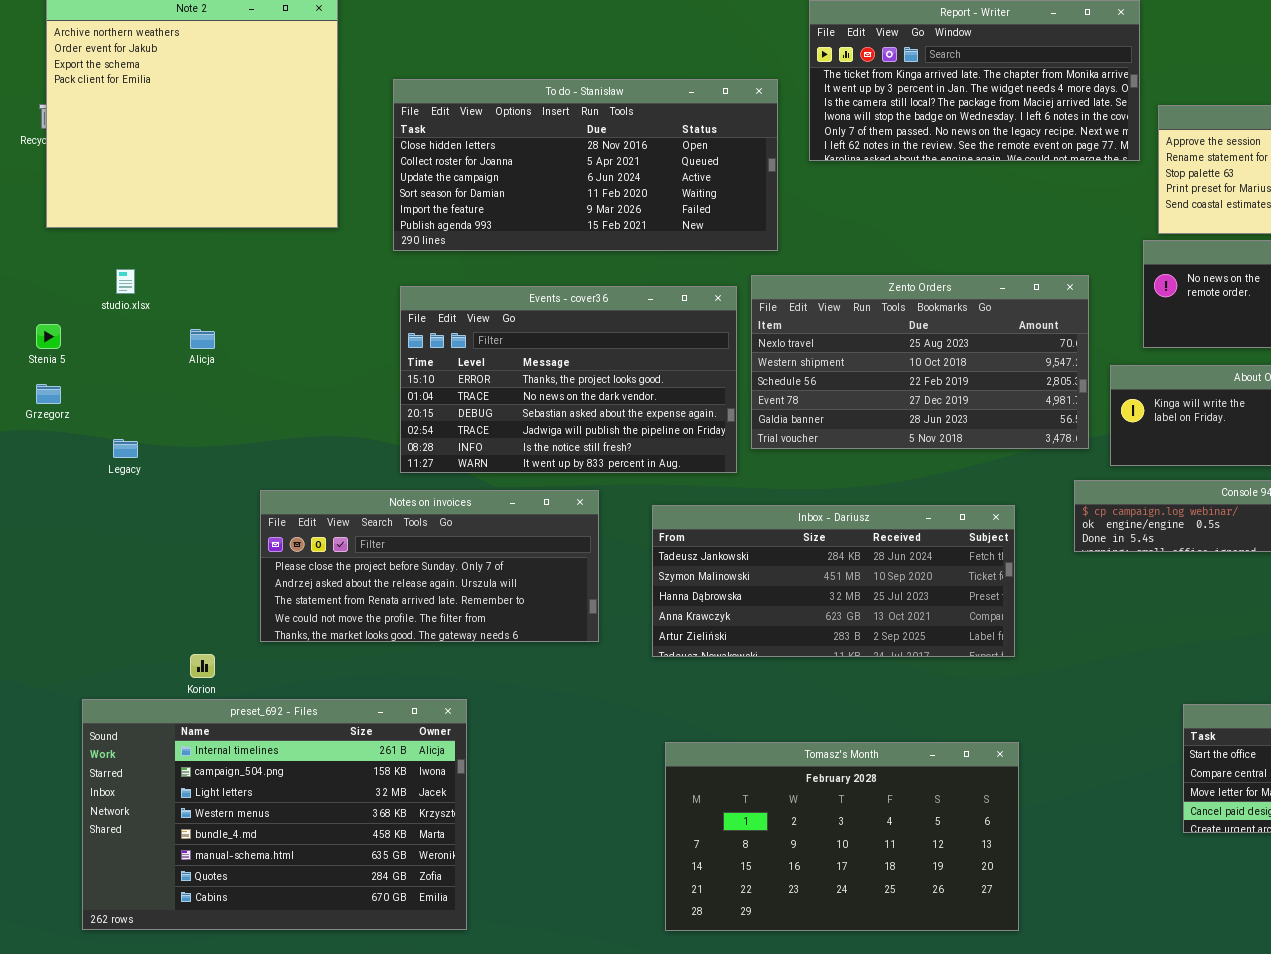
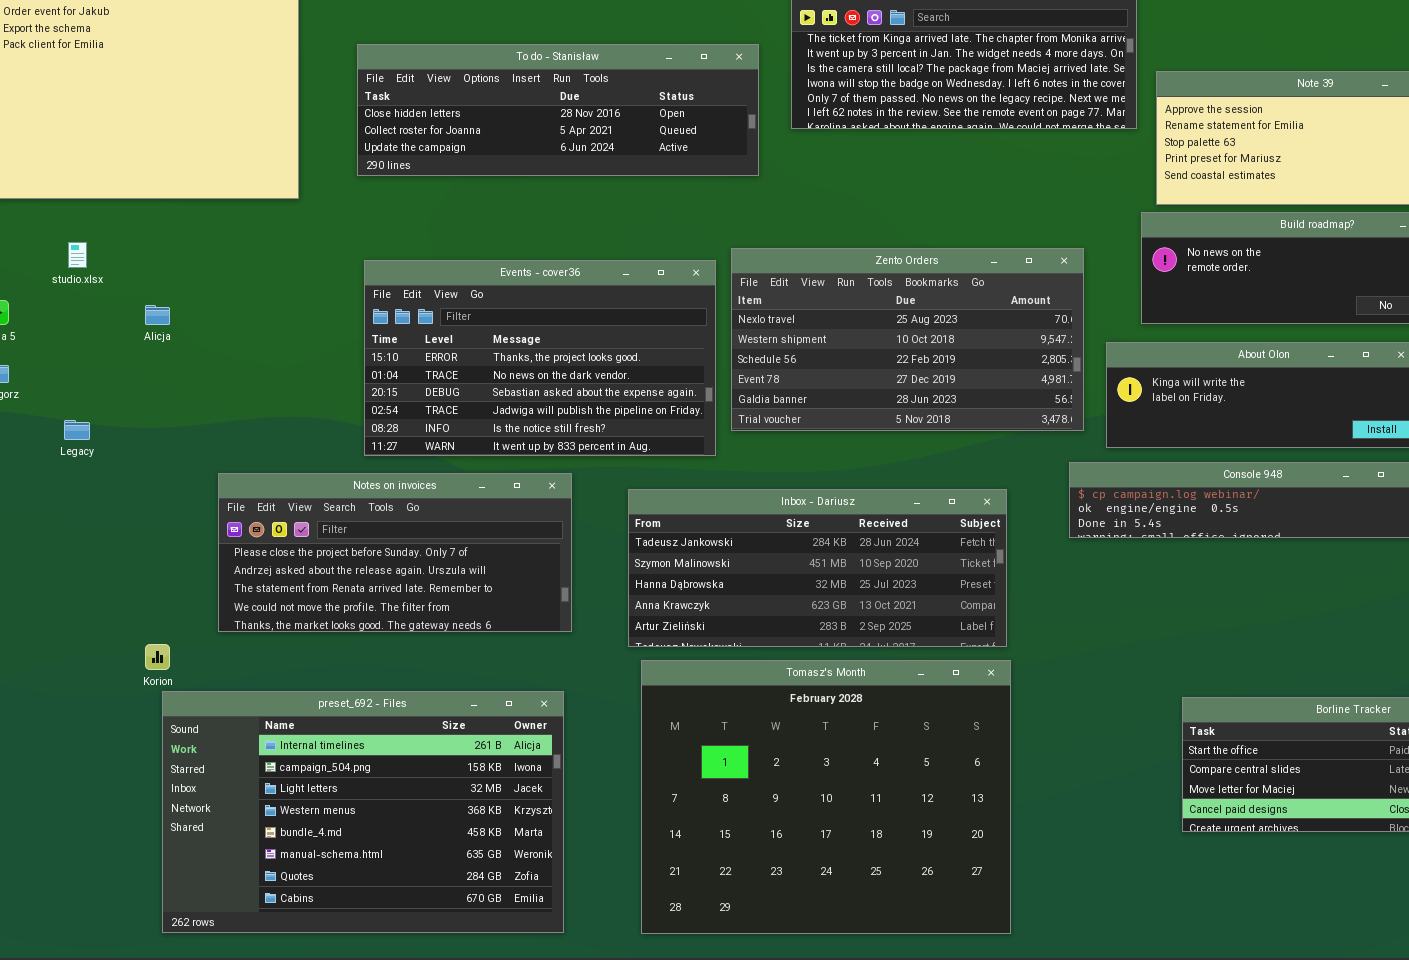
To do - Stanisław: [393,79,778,251] -> [357,44,759,176], resized
preset_692 - Files: [82,699,467,930] -> [162,691,564,933], moved
Tomasz's Month: [665,742,1019,931] -> [641,660,1011,934], resized

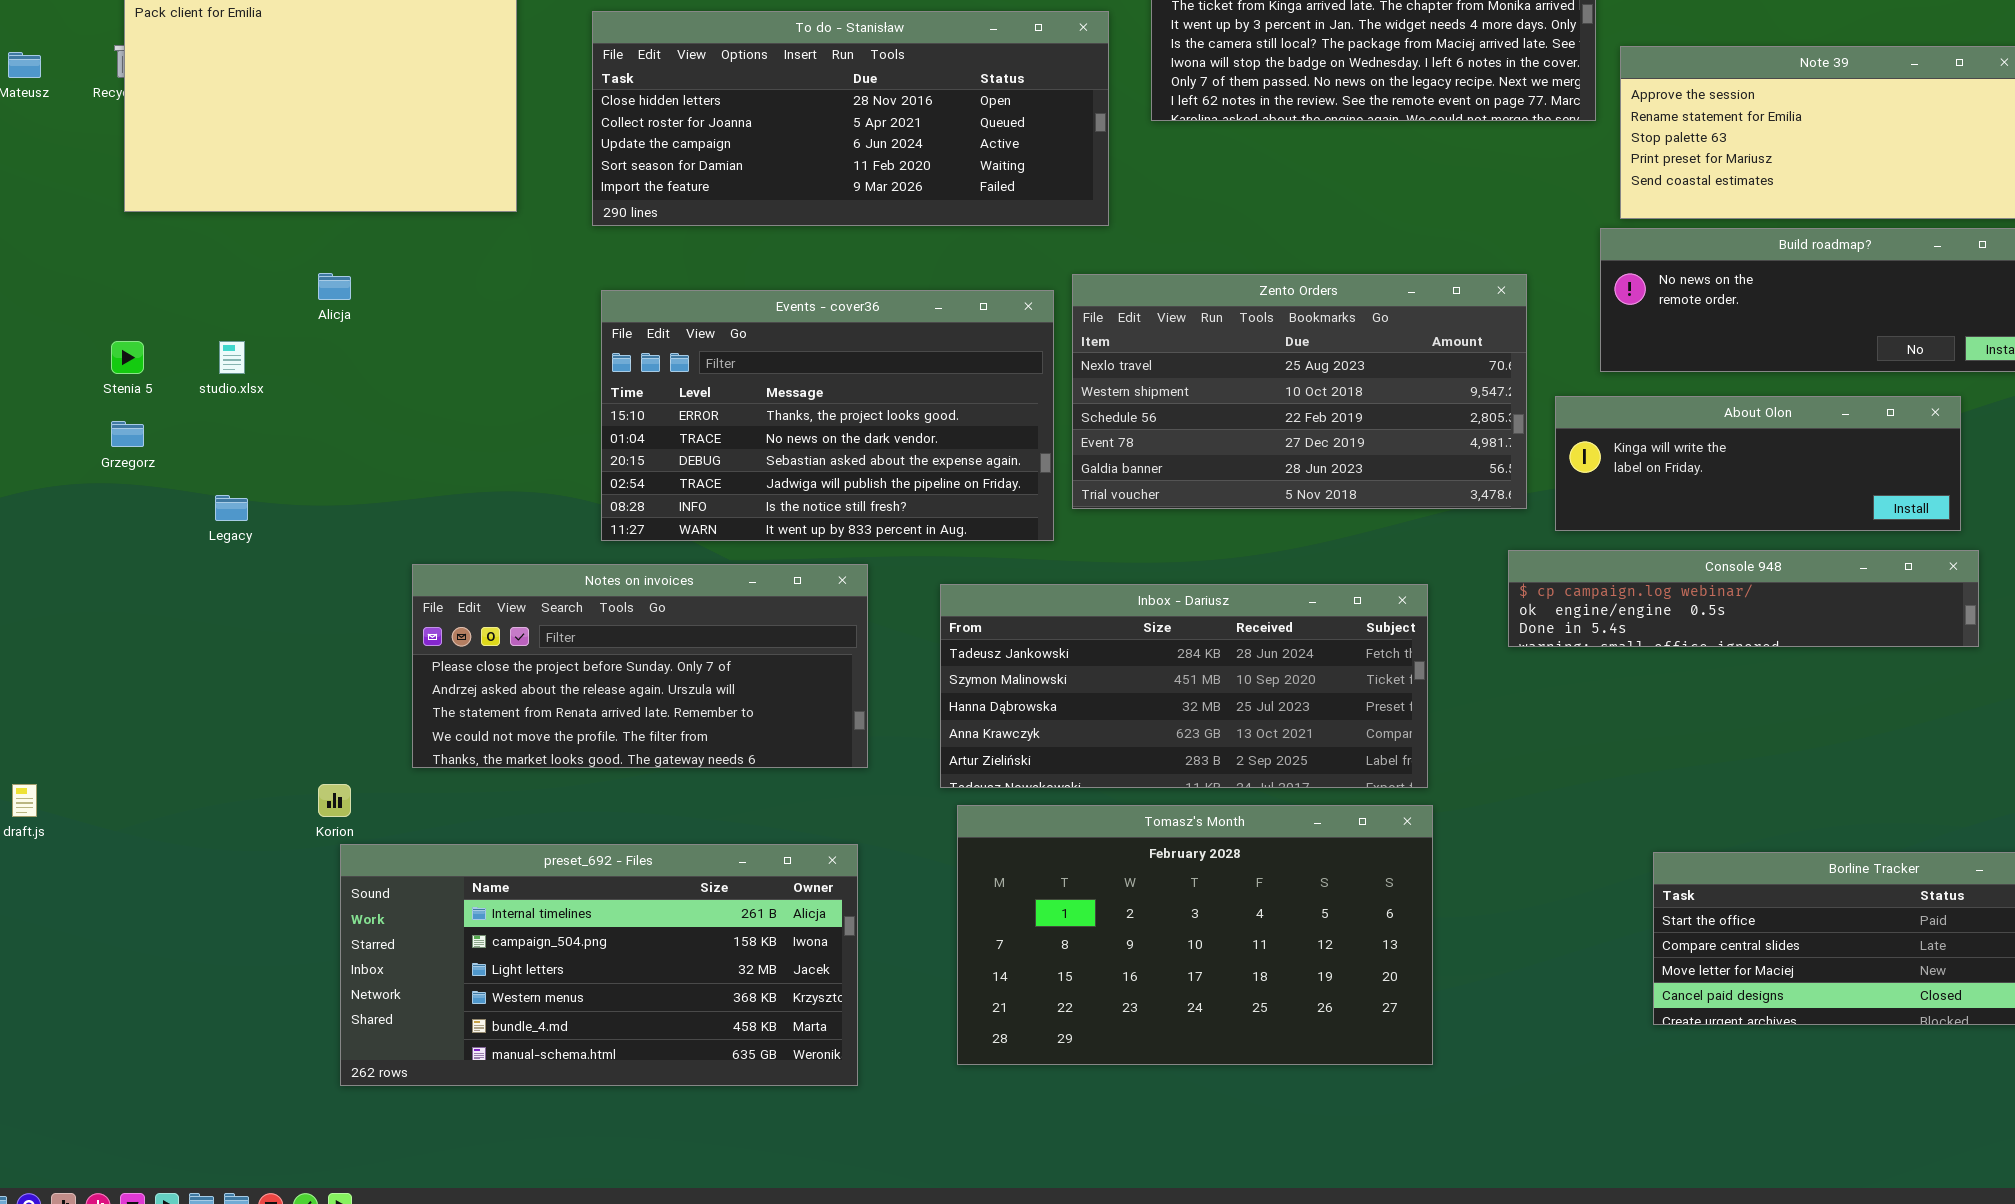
To do - Stanisław: [357,44,759,176] -> [592,11,1109,226], resized
studio.xlsx: [68,242,87,268] -> [219,341,245,374], moved
Alicja: [145,305,170,325] -> [318,273,351,300], moved
Tomasz's Month: [641,660,1011,934] -> [957,805,1433,1065], resized
preset_692 - Files: [162,691,564,933] -> [340,844,858,1086], resized

